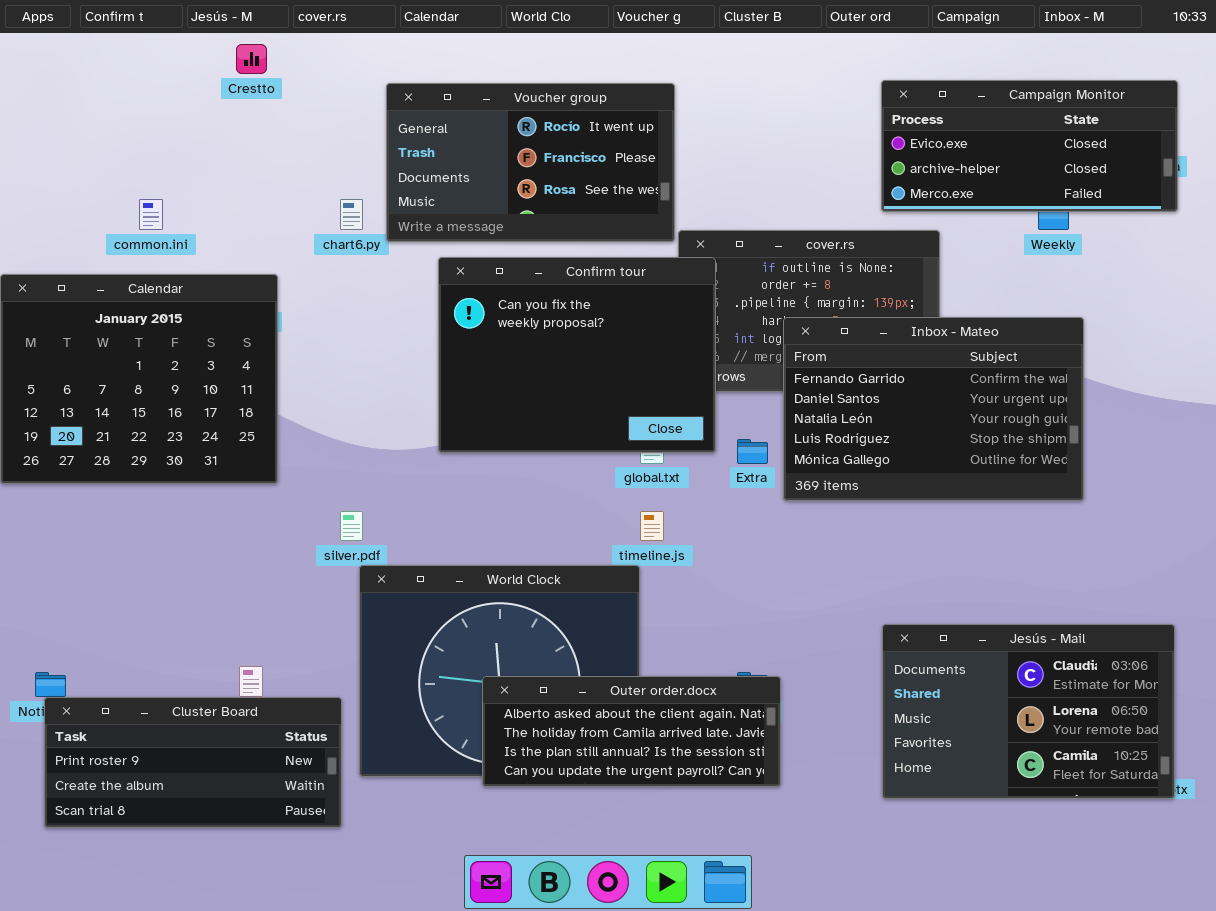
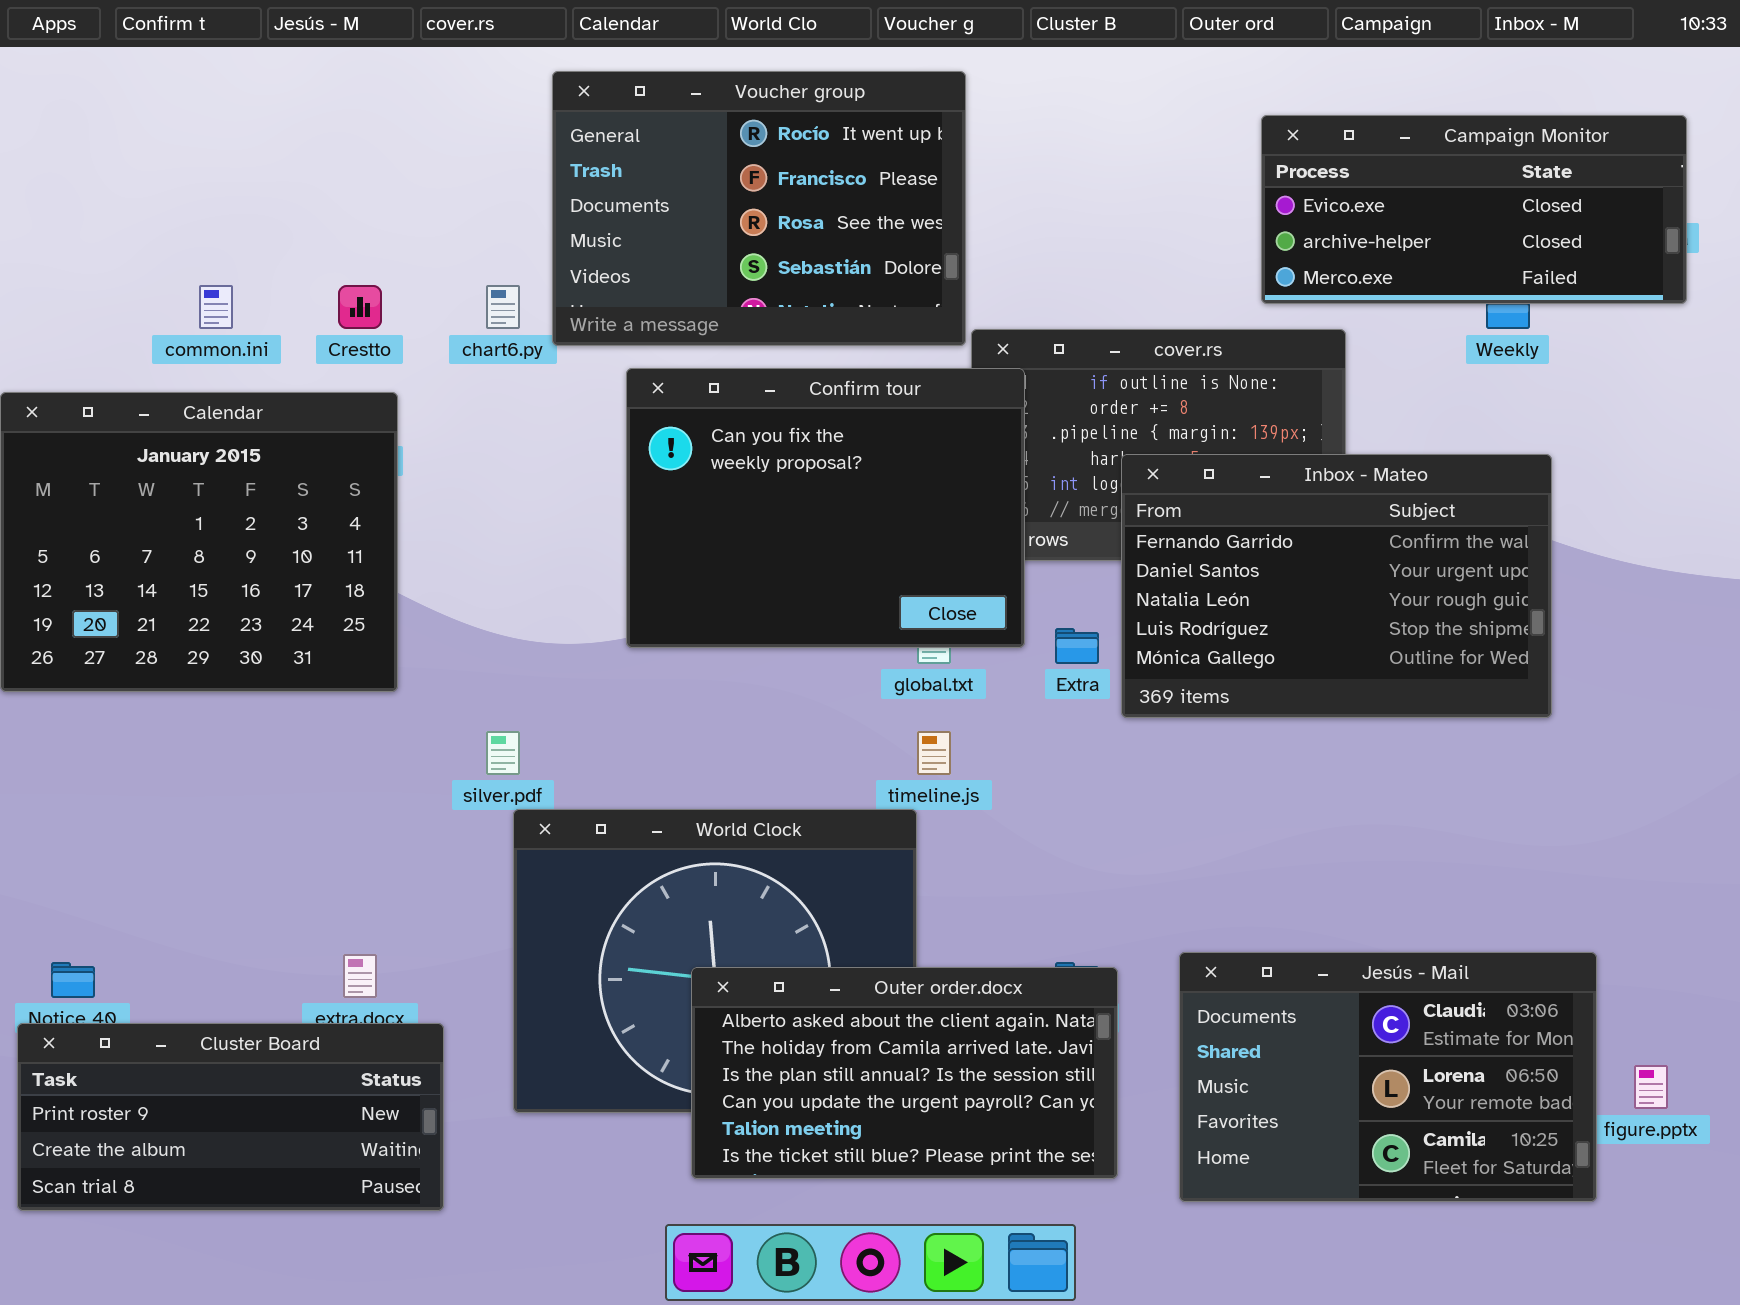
Crestto: [236,44,267,74] -> [338,285,382,329], moved
Voucher group: [386,83,675,242] -> [552,71,966,346], resized
Jesús - Mail: [882,624,1175,799] -> [1179,952,1597,1202], moved
Outer order.docx: [482,676,781,787] -> [691,967,1118,1179], resized
Cluster Board: [44,697,342,828] -> [17,1023,444,1211], moved

